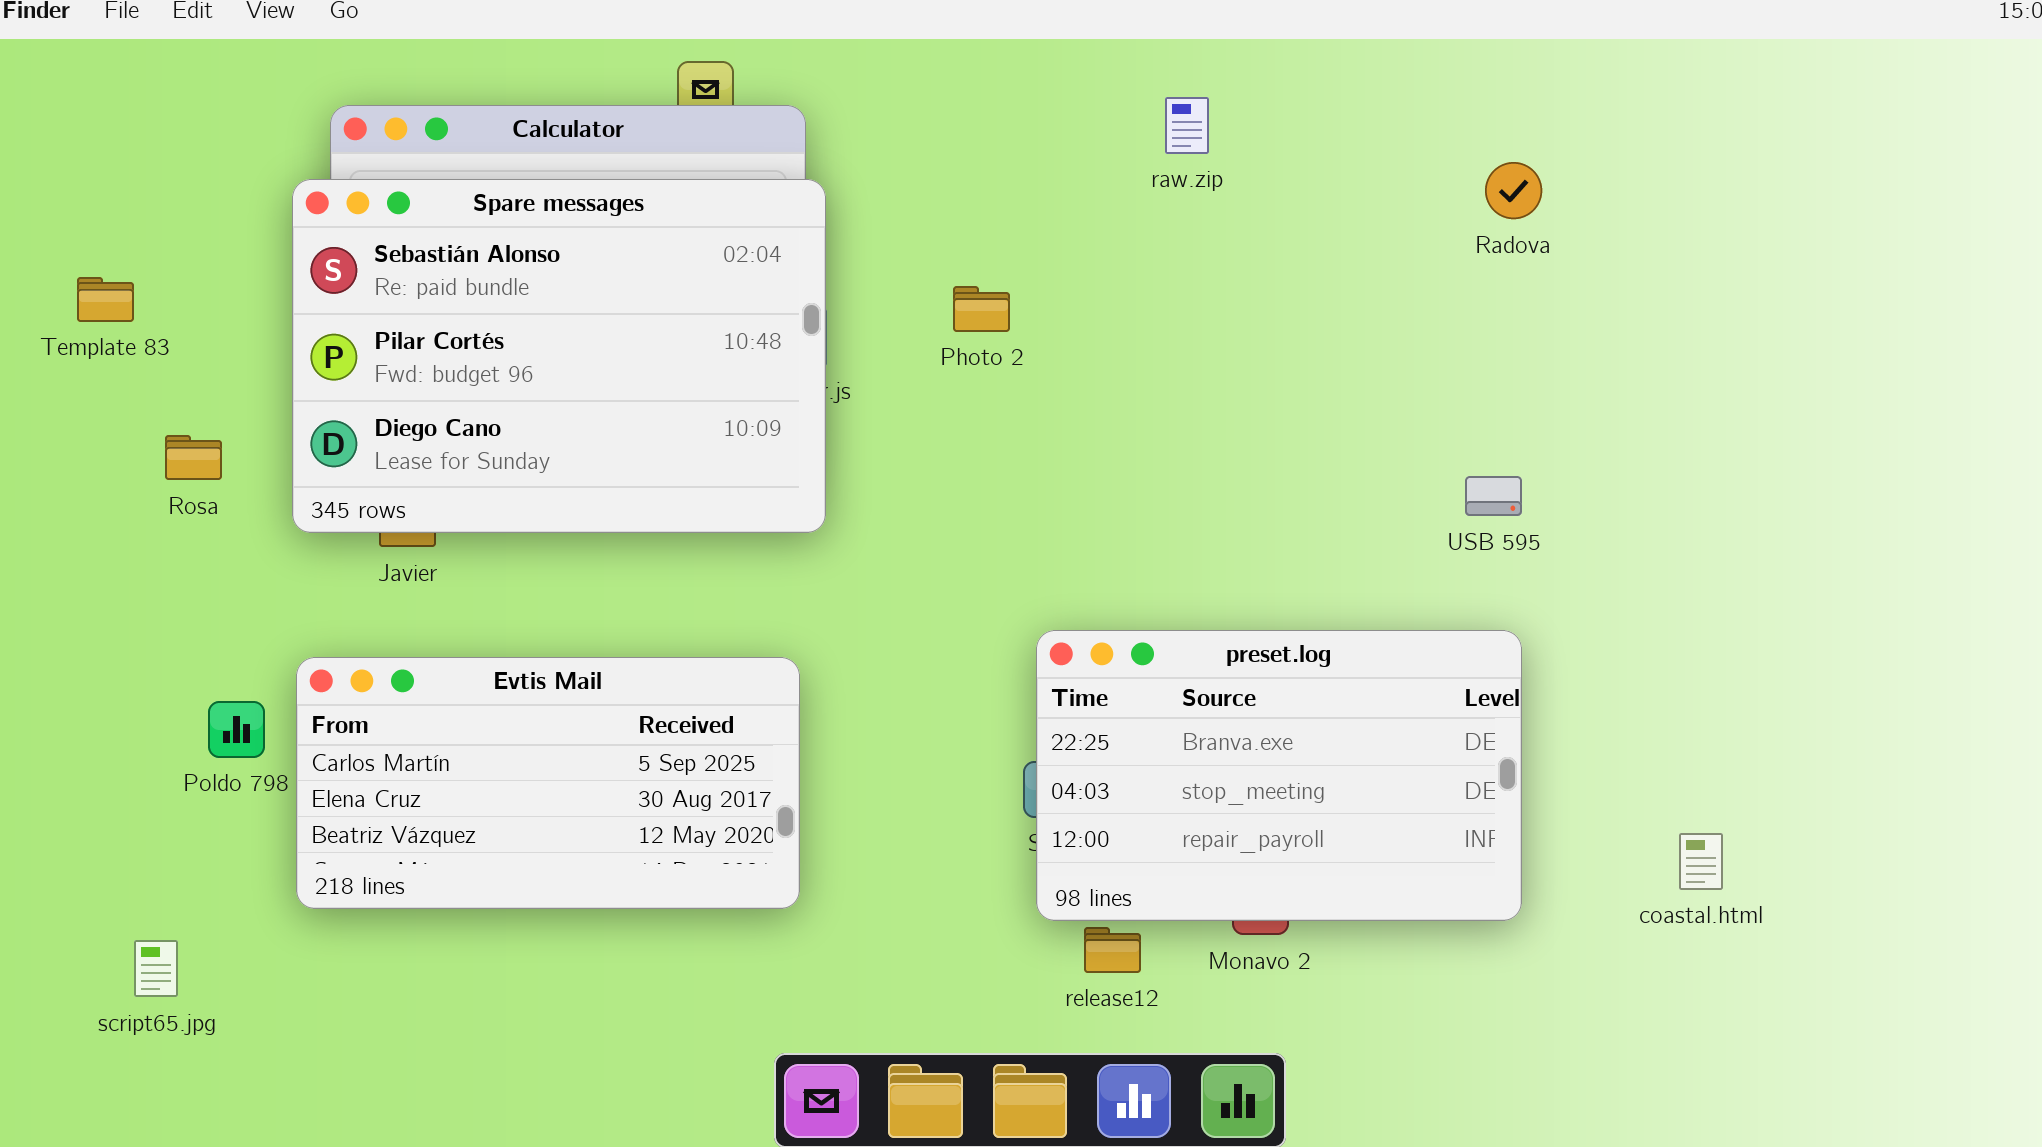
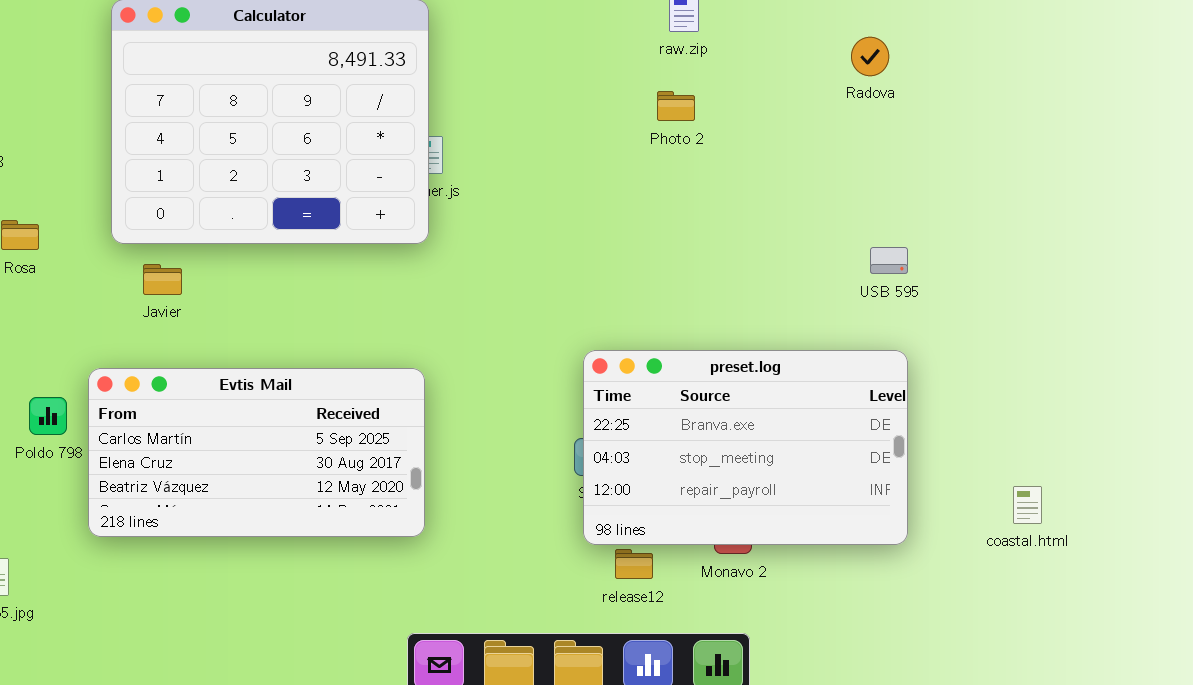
Radova: [1485,162,1542,219] -> [851,37,889,76], moved
Spare messages: [292,179,826,533] -> none, closed
Photo 2: [953,286,1010,332] -> [657,91,695,121], moved

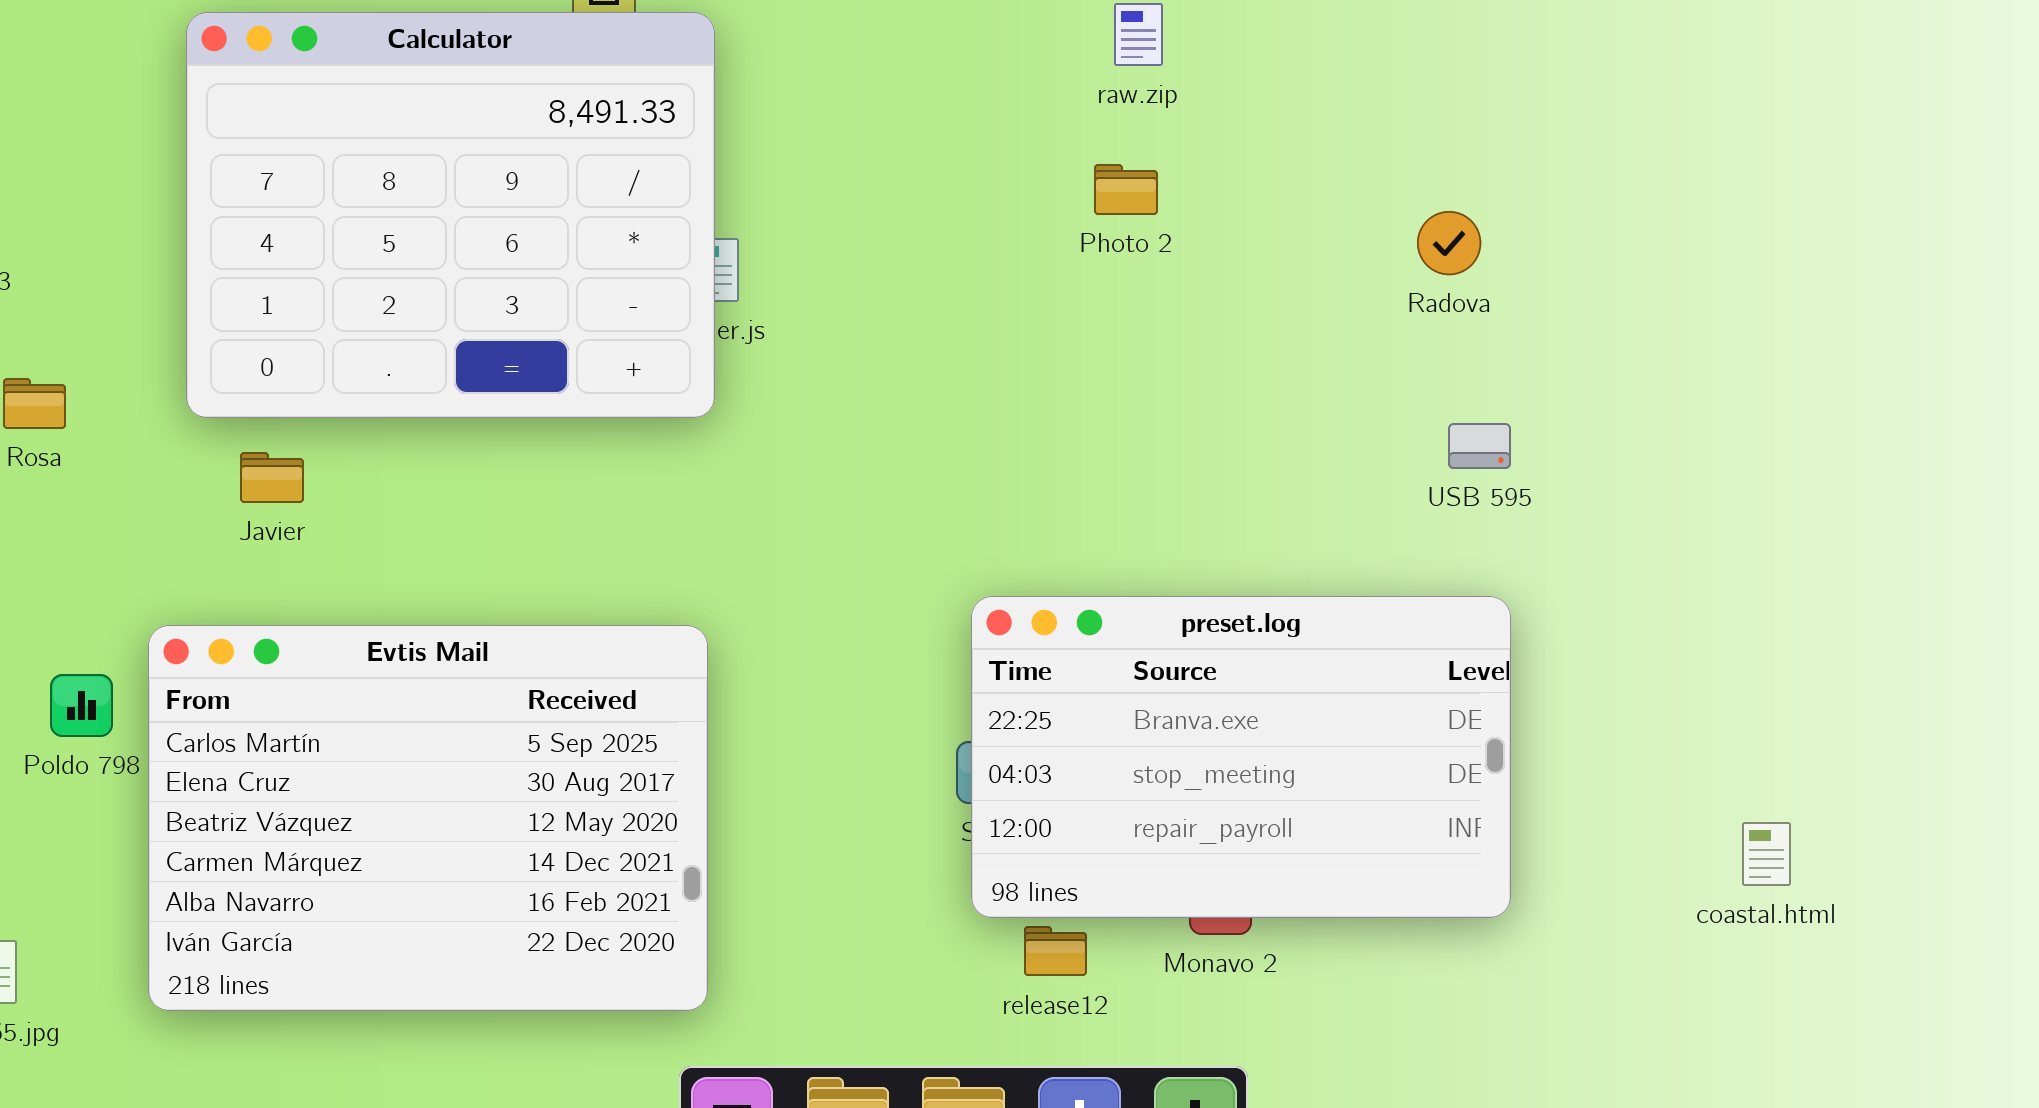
Radova: [851,37,889,76] -> [1417,211,1481,275], moved
Evtis Mail: [88,368,425,537] -> [148,625,708,1011], resized
coastal.html: [1013,486,1042,524] -> [1742,822,1791,886], moved

